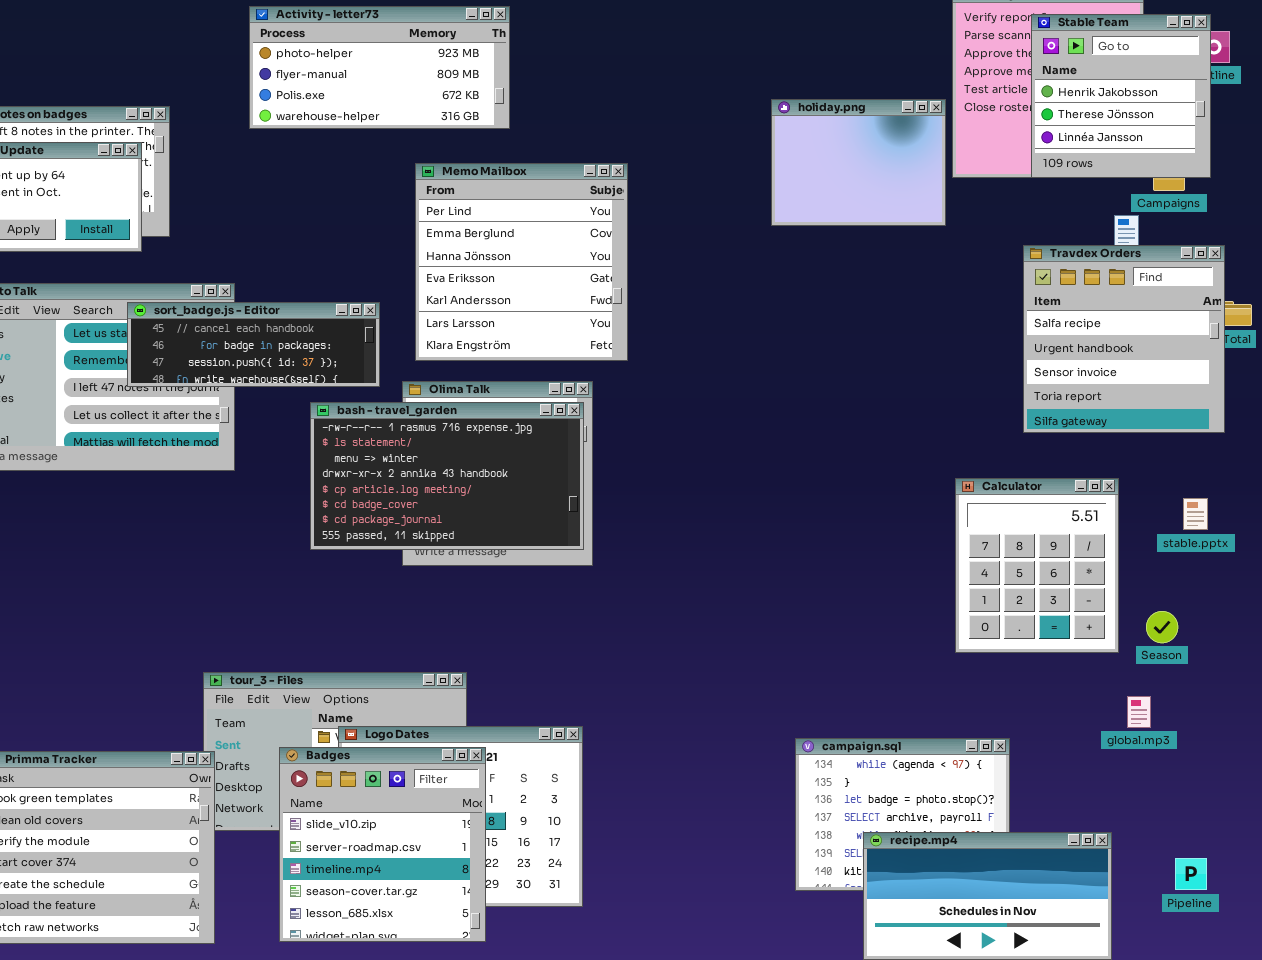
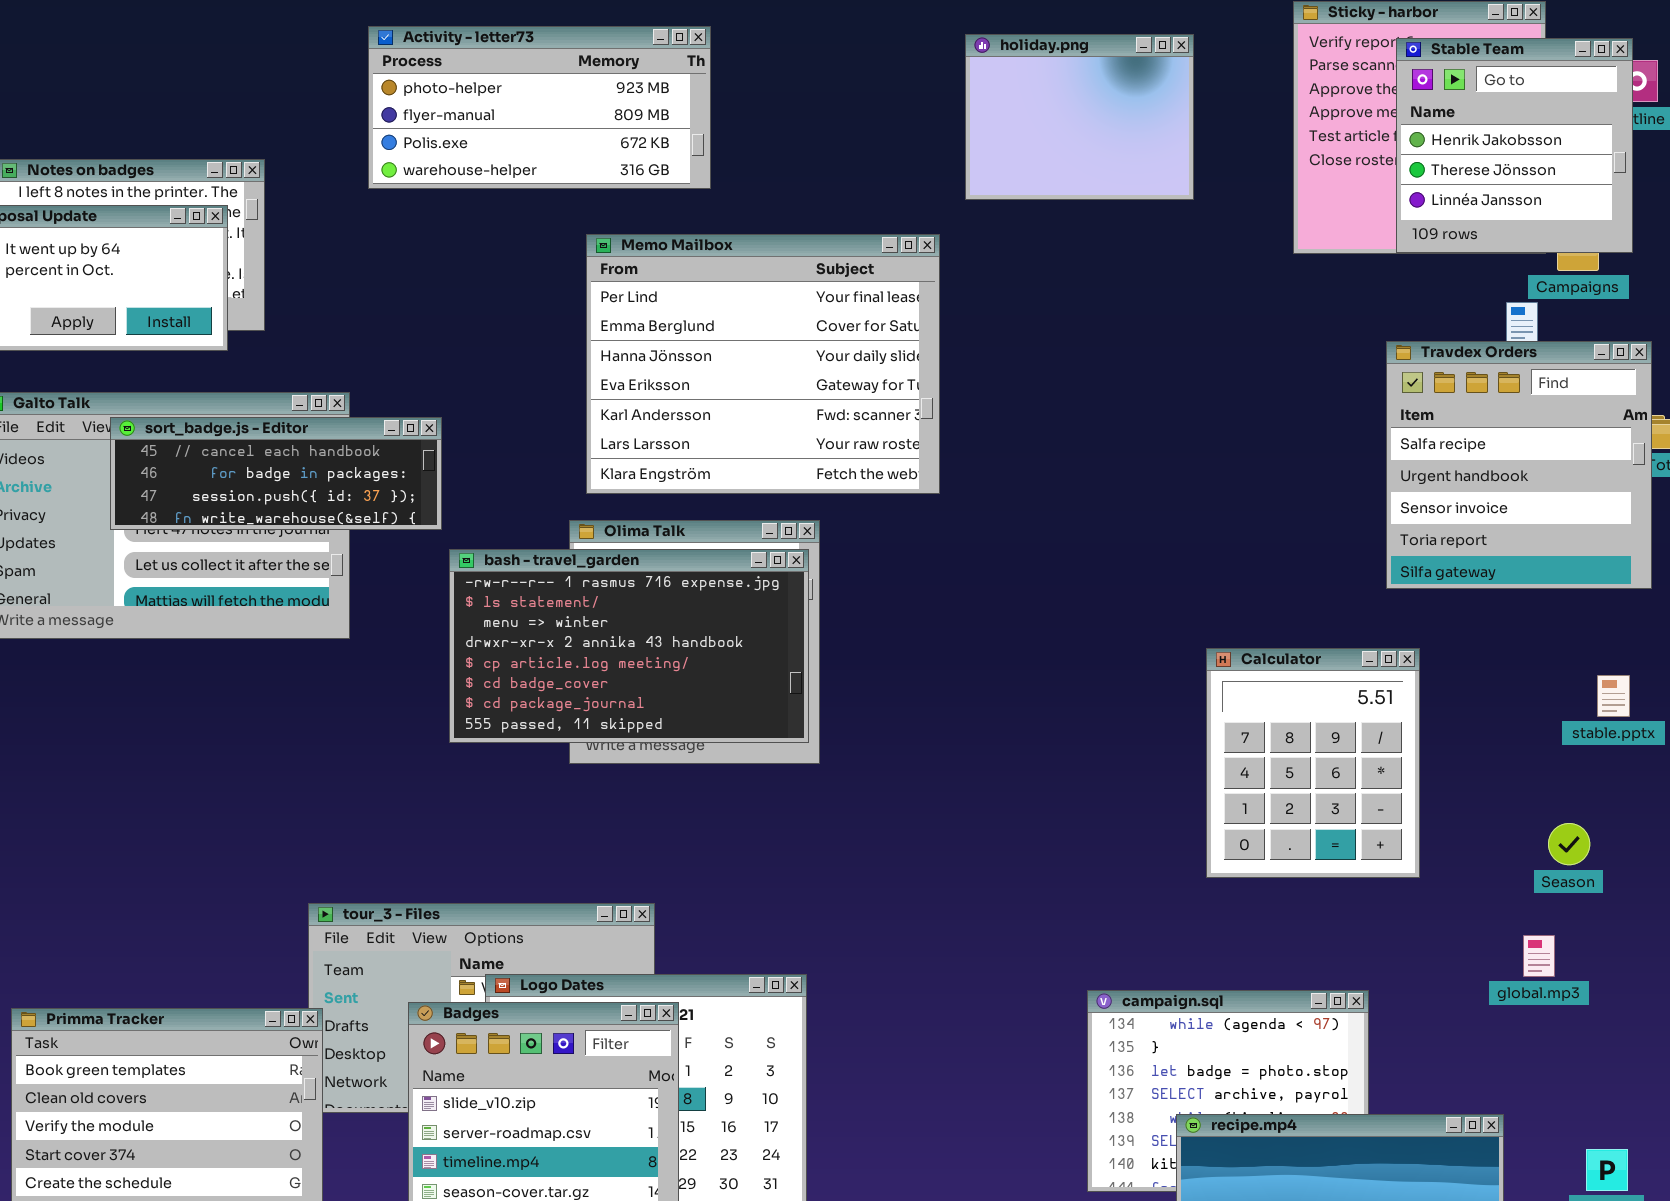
holiday.png: [771,99,946,226] -> [965,34,1194,200], moved
Memo Mailbox: [415,163,628,361] -> [586,234,940,494], resized
sort_badge.js - Editor: [127,302,380,387] -> [110,417,442,530], moved
Calculator: [955,478,1119,653] -> [1206,648,1420,878], moved

